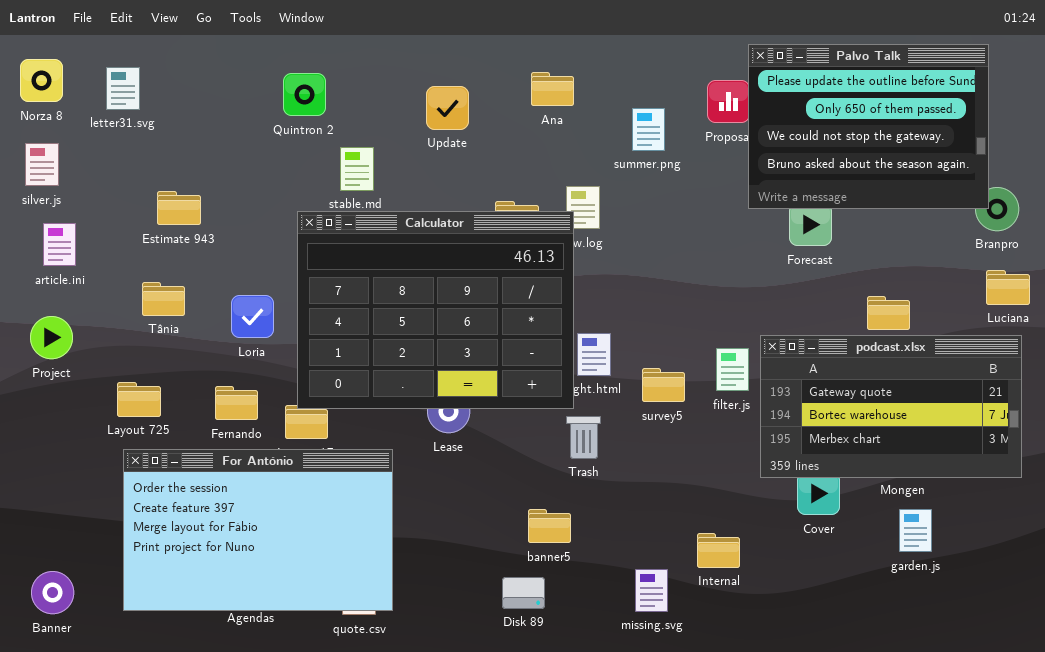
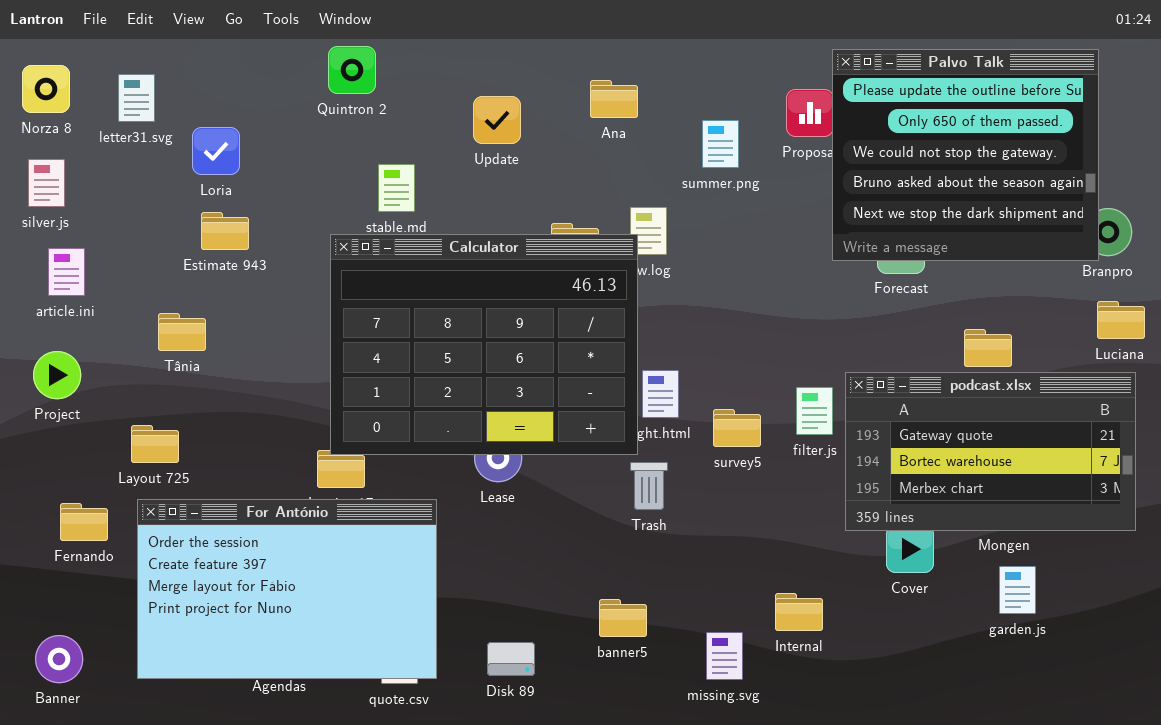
Palvo Talk: [748,44,989,209] -> [832,49,1099,261], resized
Quintron 2: [283,73,326,116] -> [328,46,376,94], moved
Estimate 943: [157,191,201,225] -> [201,212,249,250], moved
Loria: [231,295,274,338] -> [192,127,240,175], moved
Fernando: [215,386,258,420] -> [60,503,108,541], moved
banner5: [528,509,571,543] -> [599,599,647,637], moved
Disk 89: [502,577,545,609] -> [487,642,535,676], moved

